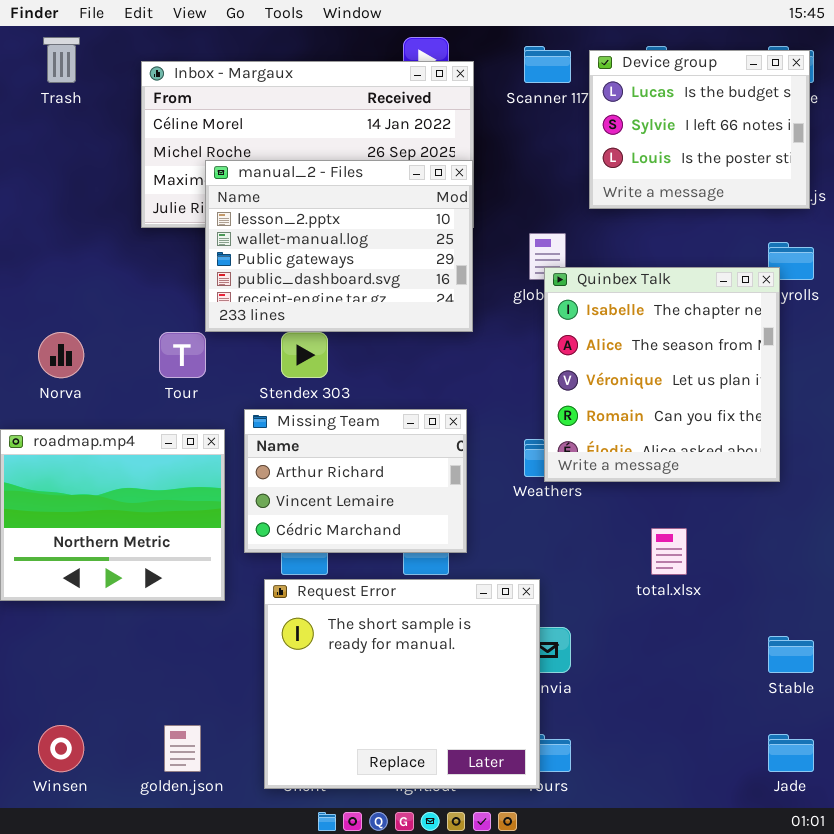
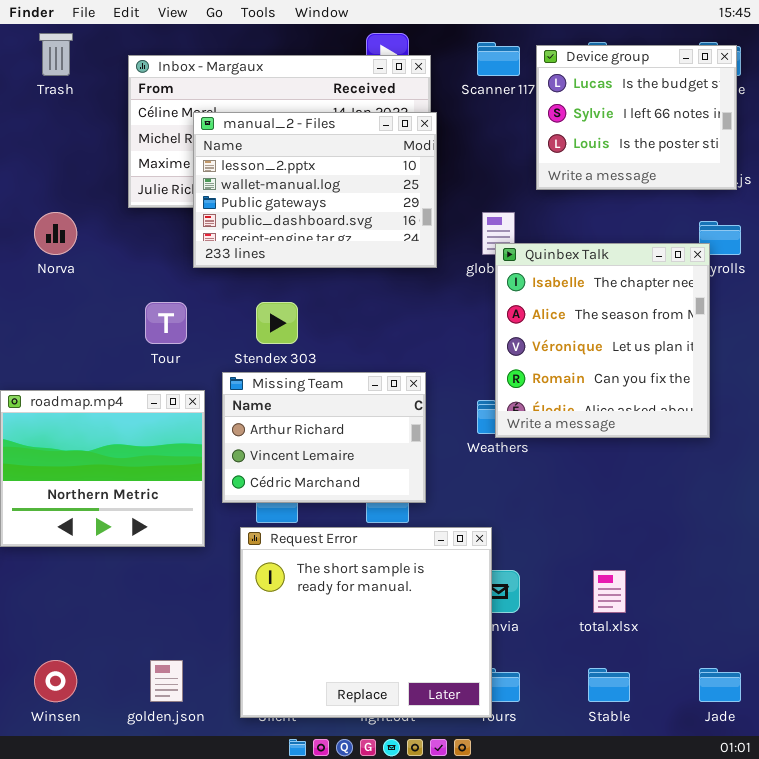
manual_2 - Files: [205,160,473,332] -> [193,112,437,268], moved
Norva: [38,332,84,378] -> [34,212,77,255], moved
total.xlsx: [651,528,687,575] -> [593,570,626,613], moved
Stable: [768,636,814,673] -> [588,668,630,702], moved

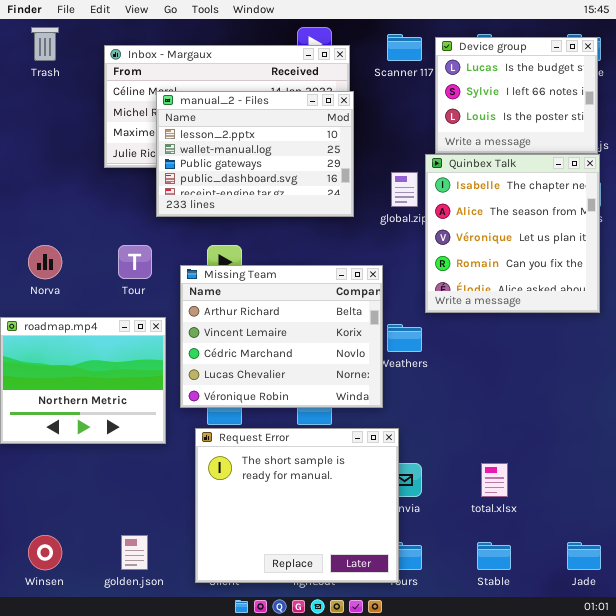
Norva: [34,212,77,255] -> [28,245,62,279], moved
Quinbex Talk: [495,243,710,438] -> [425,154,600,313], moved
Missing Team: [222,372,426,503] -> [180,265,383,408], resized

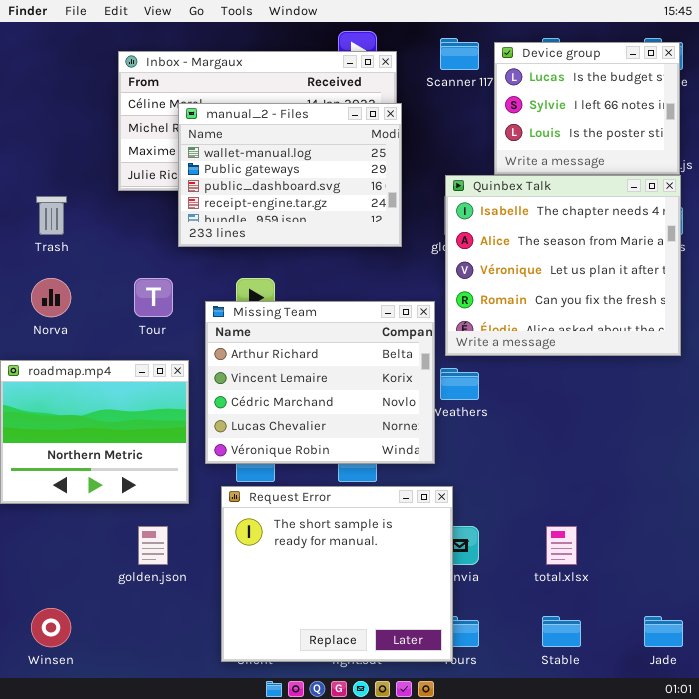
Trash: [31,27,59,61] -> [36,196,67,235], moved
manual_2 - Files: [156,91,354,217] -> [178,103,402,247], scrolled down 1 row
Quinbex Talk: [425,154,600,313] -> [445,175,681,356], resized
golden.json: [121,535,148,570] -> [138,526,168,565], moved

